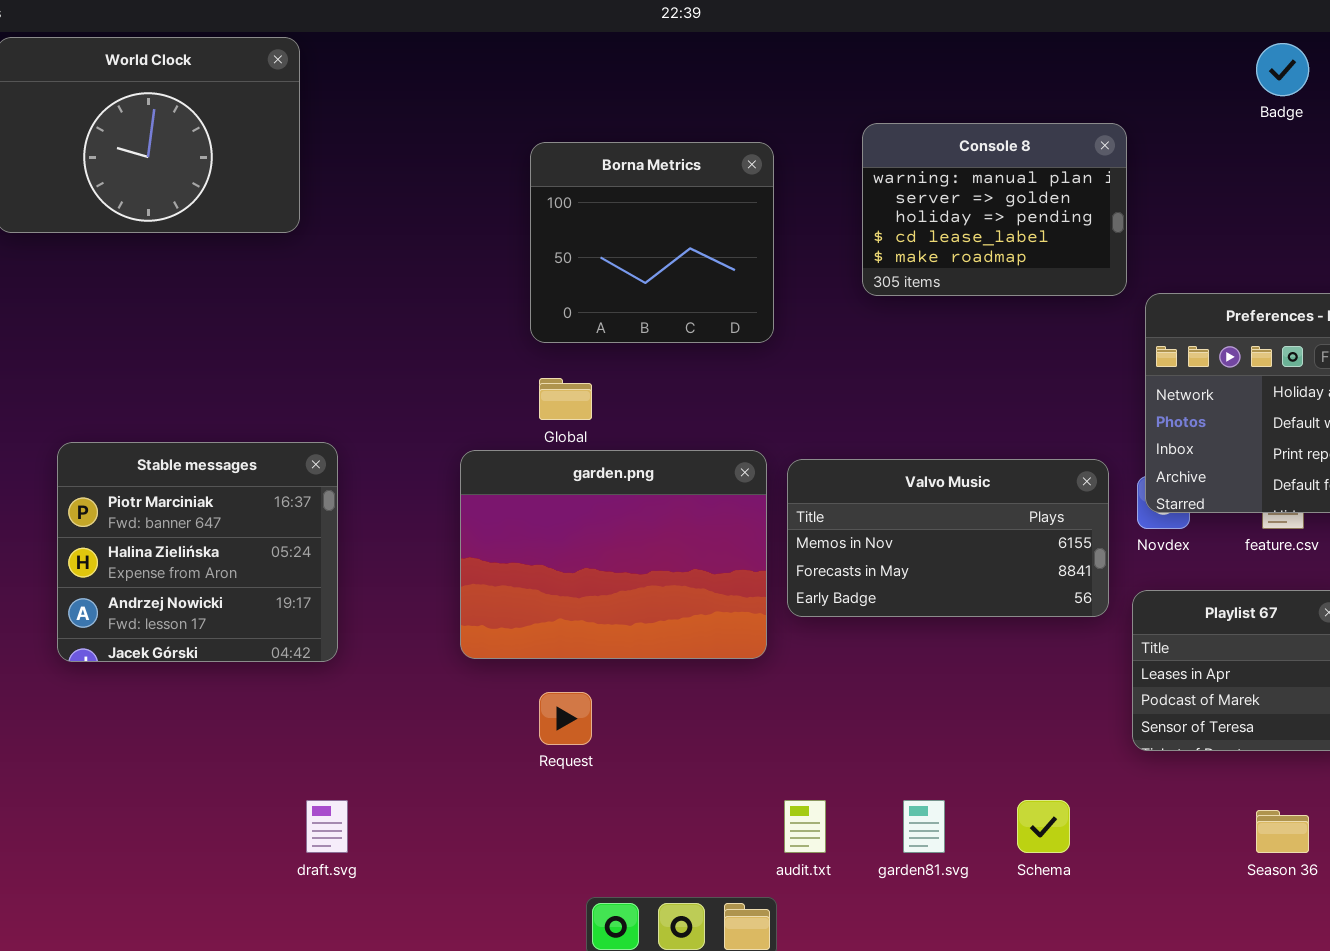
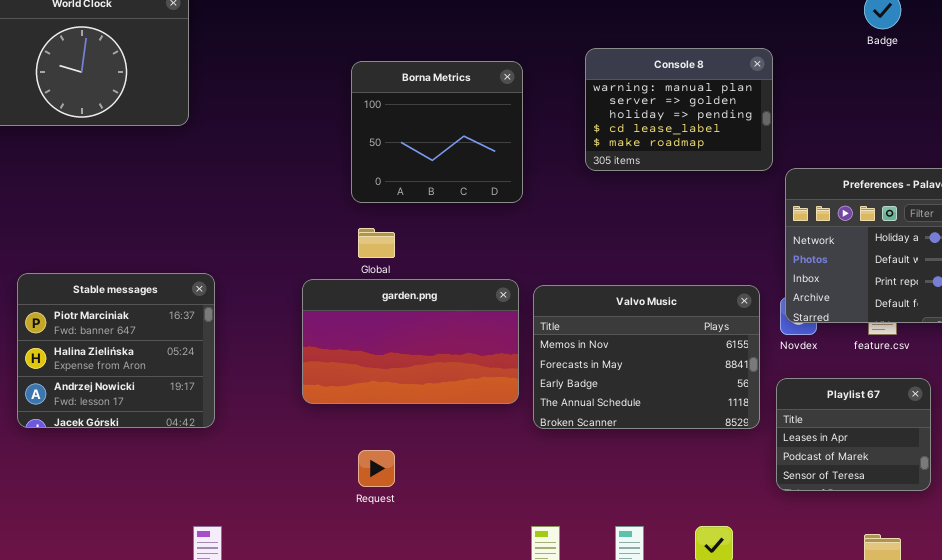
garden.png: [460,450,767,659] -> [302,279,519,404], resized
Valvo Music: [787,459,1109,617] -> [533,285,760,429], resized

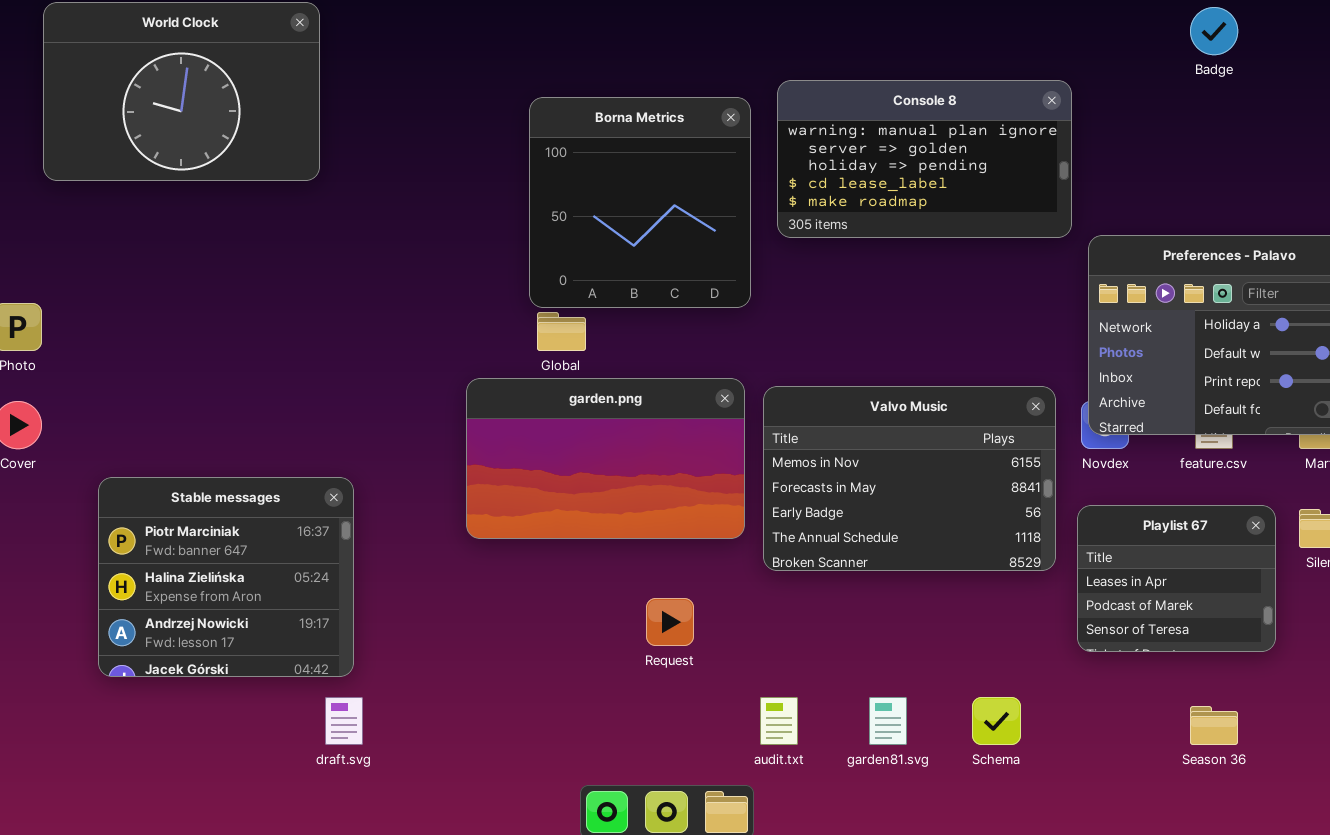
Console 8: [585,48,773,171] -> [777,80,1072,238], resized
Borna Metrics: [351,61,523,203] -> [529,97,751,308], resized
Stable messages: [17,273,215,428] -> [98,477,354,677], moved
Request: [358,450,395,487] -> [646,598,694,646], moved

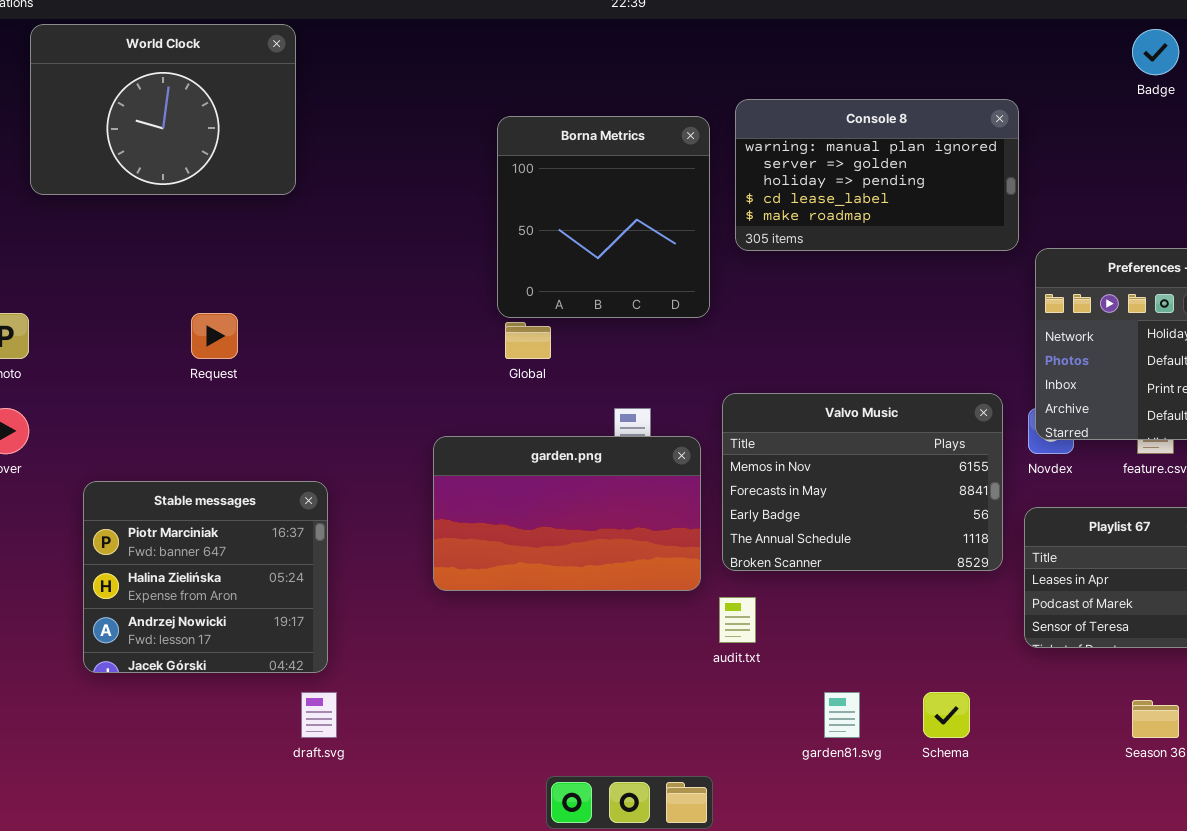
garden.png: [466,378,745,539] -> [433,436,701,591], moved
Request: [646,598,694,646] -> [191,313,238,359], moved
audit.txt: [760,697,798,745] -> [719,597,756,643], moved

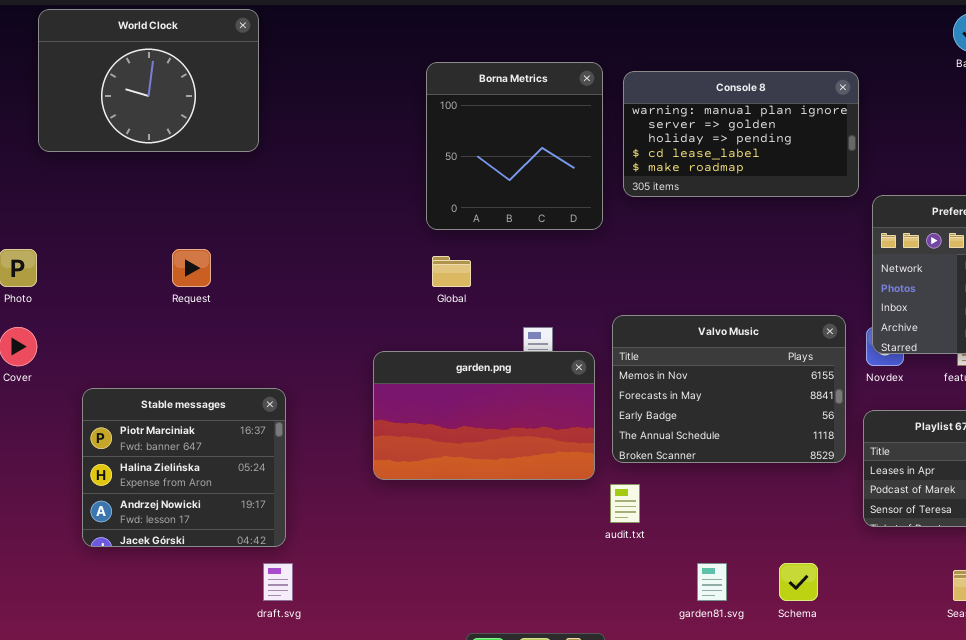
Borna Metrics: [497,116,710,318] -> [426,62,603,230], moved

